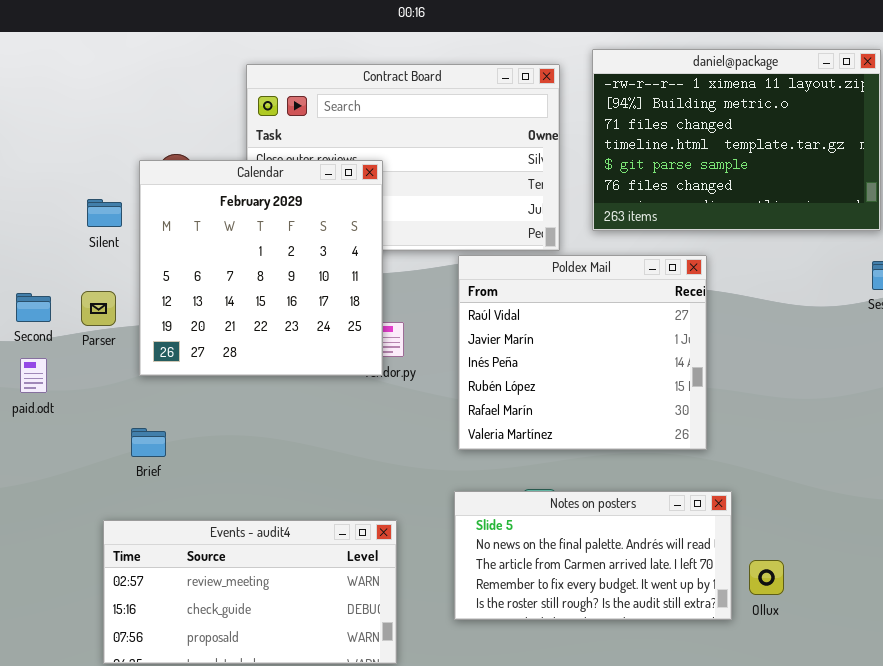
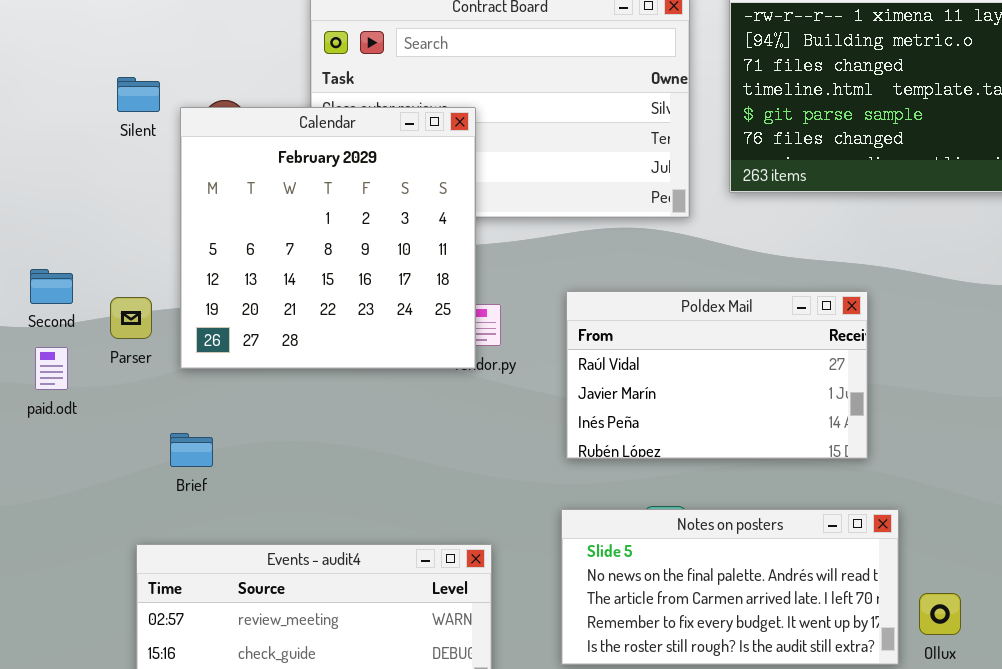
Silent: [87,199,122,227] -> [117,77,160,112], moved
Poldex Mail: [458,255,707,450] -> [566,291,868,459], resized
Parser: [81,291,116,326] -> [110,297,152,339], moved

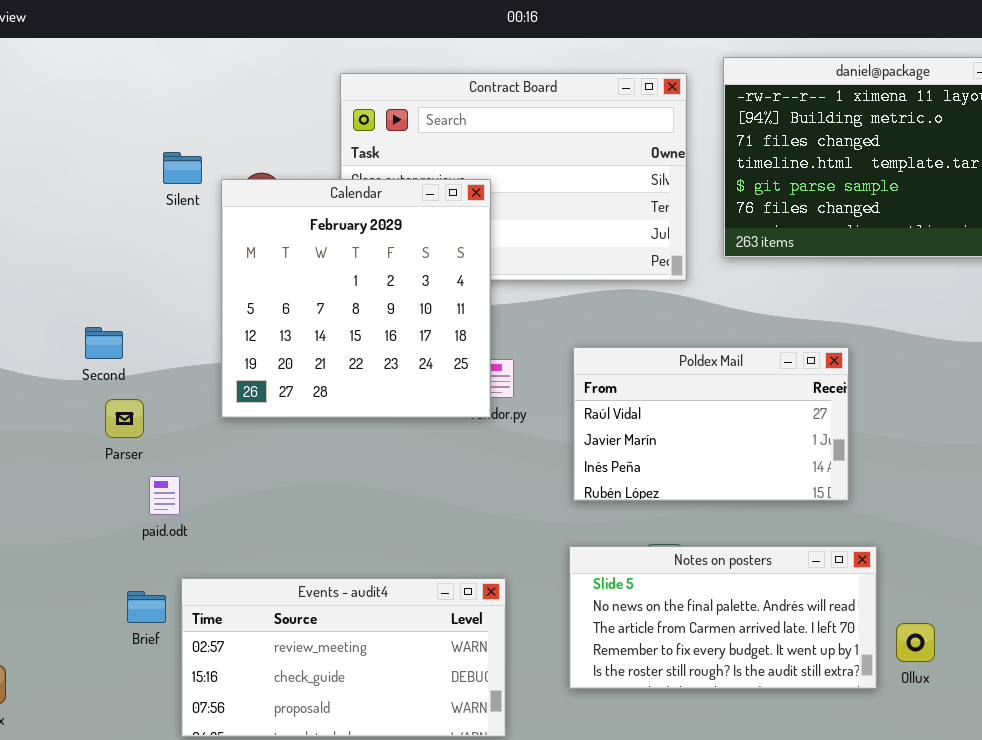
Parser: [110,297,152,339] -> [105,399,144,438], moved
paid.odt: [35,347,68,390] -> [149,476,180,515], moved
Brief: [170,433,213,467] -> [127,591,166,623], moved

